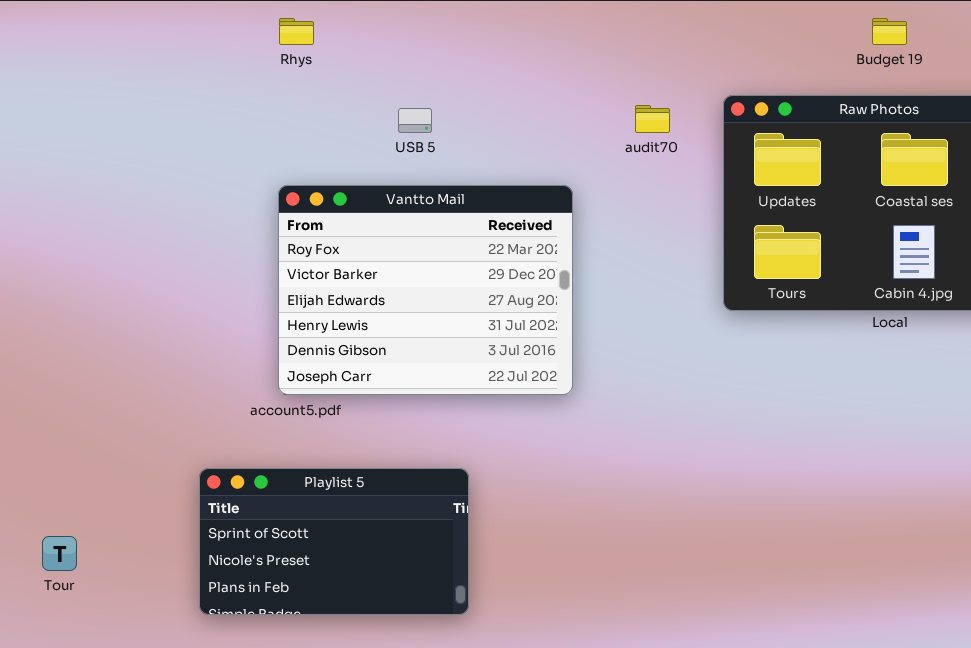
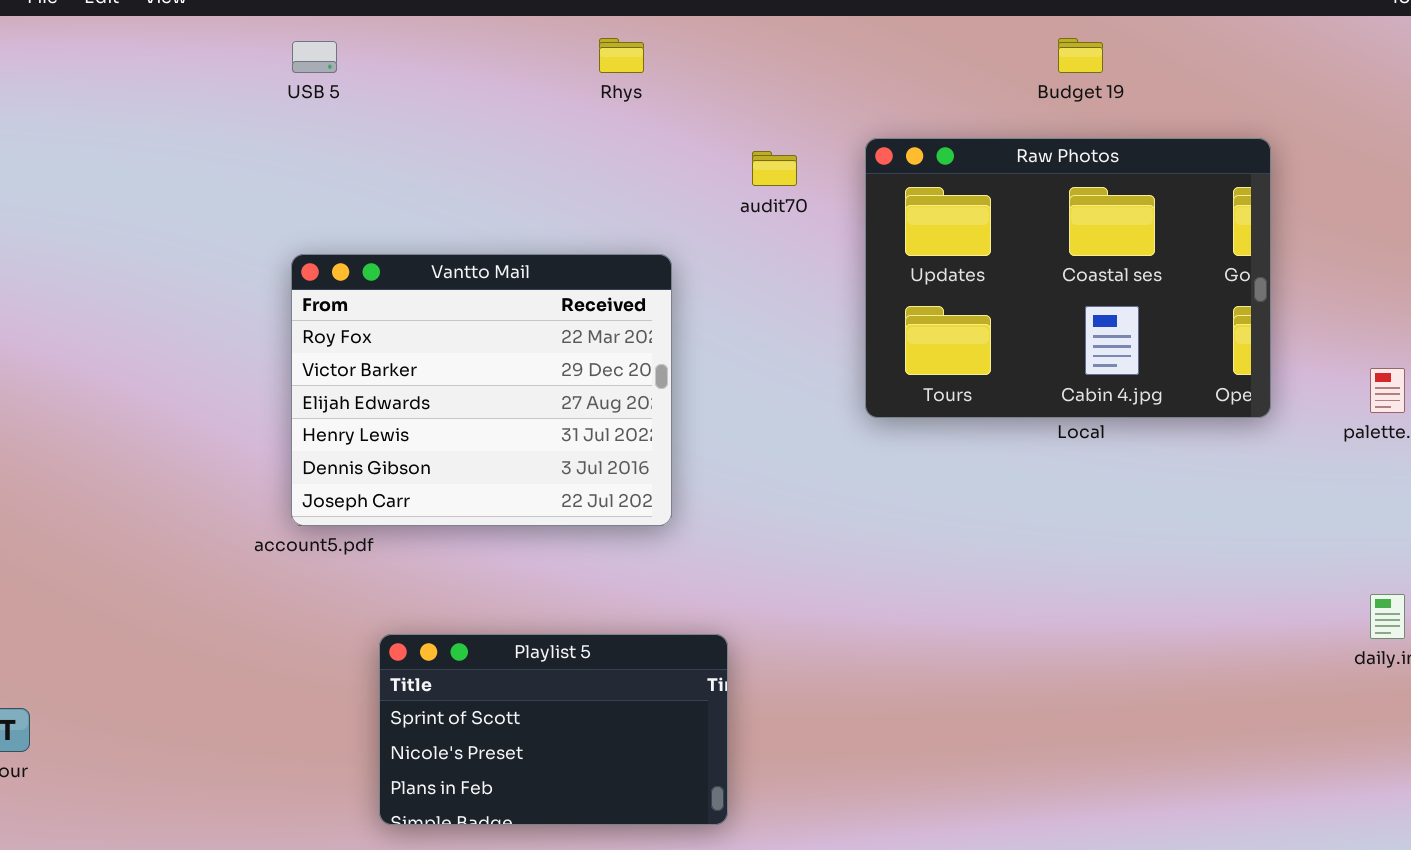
Rhys: [279,18,314,45] -> [599,38,644,73], moved
USB 5: [398,108,432,133] -> [292,41,337,73], moved
Playlist 5: [199,468,469,615] -> [379,634,728,825], moved

